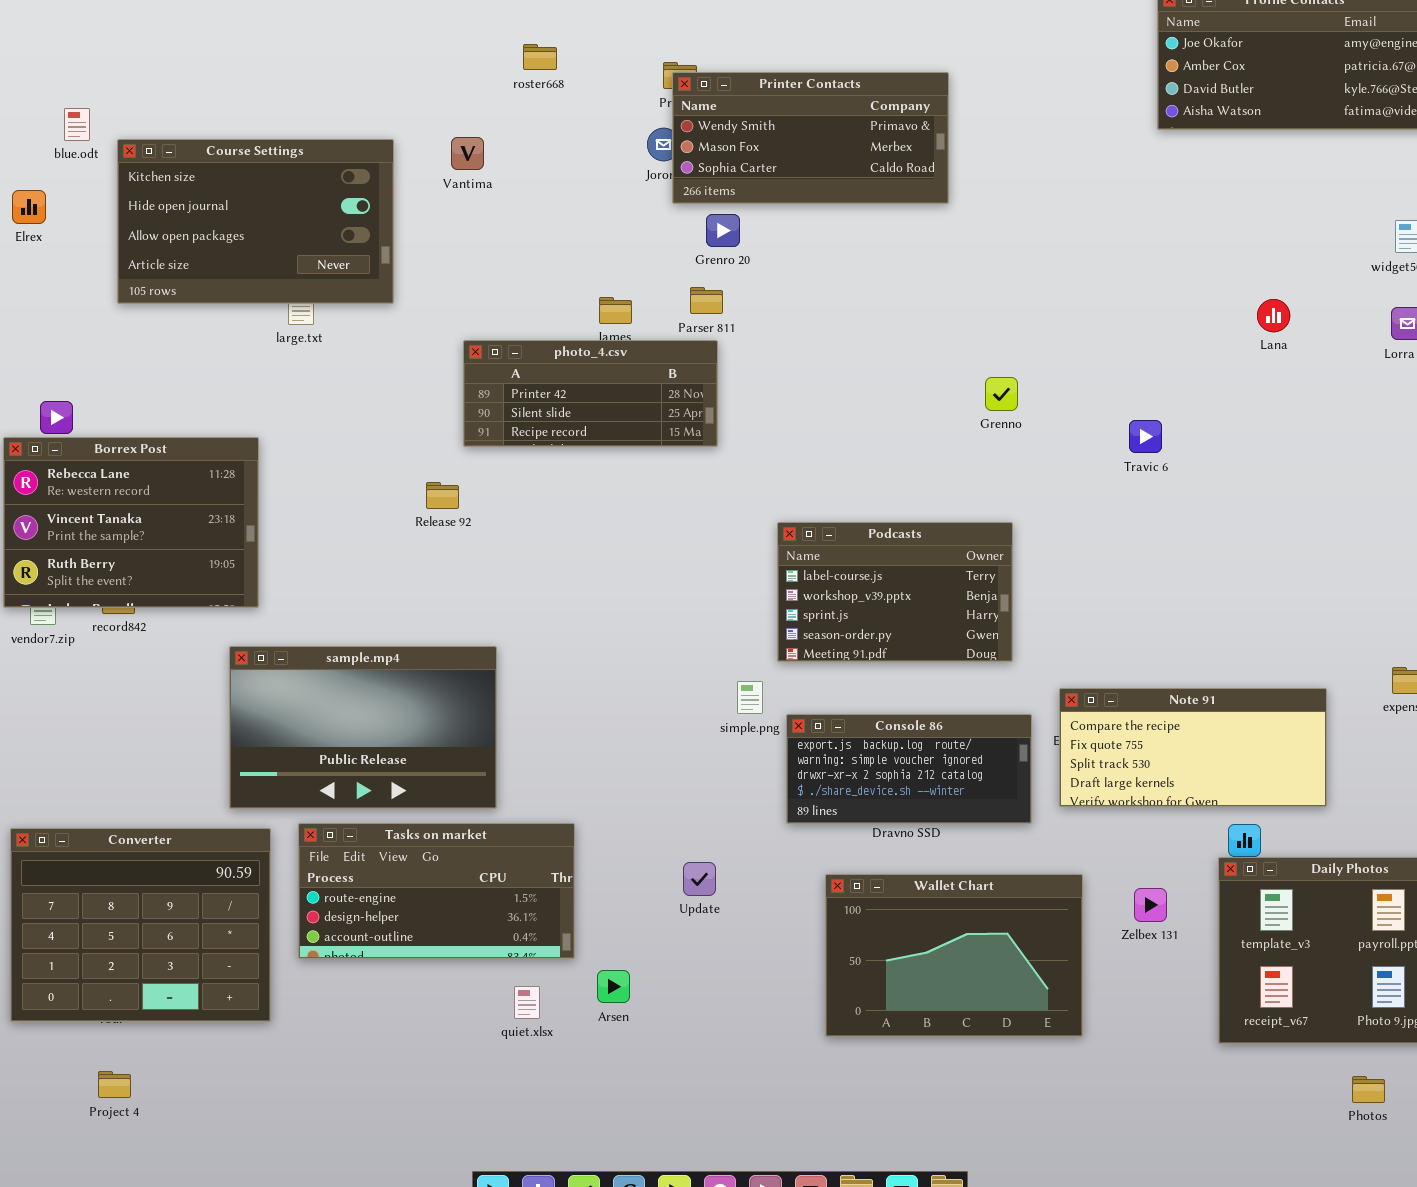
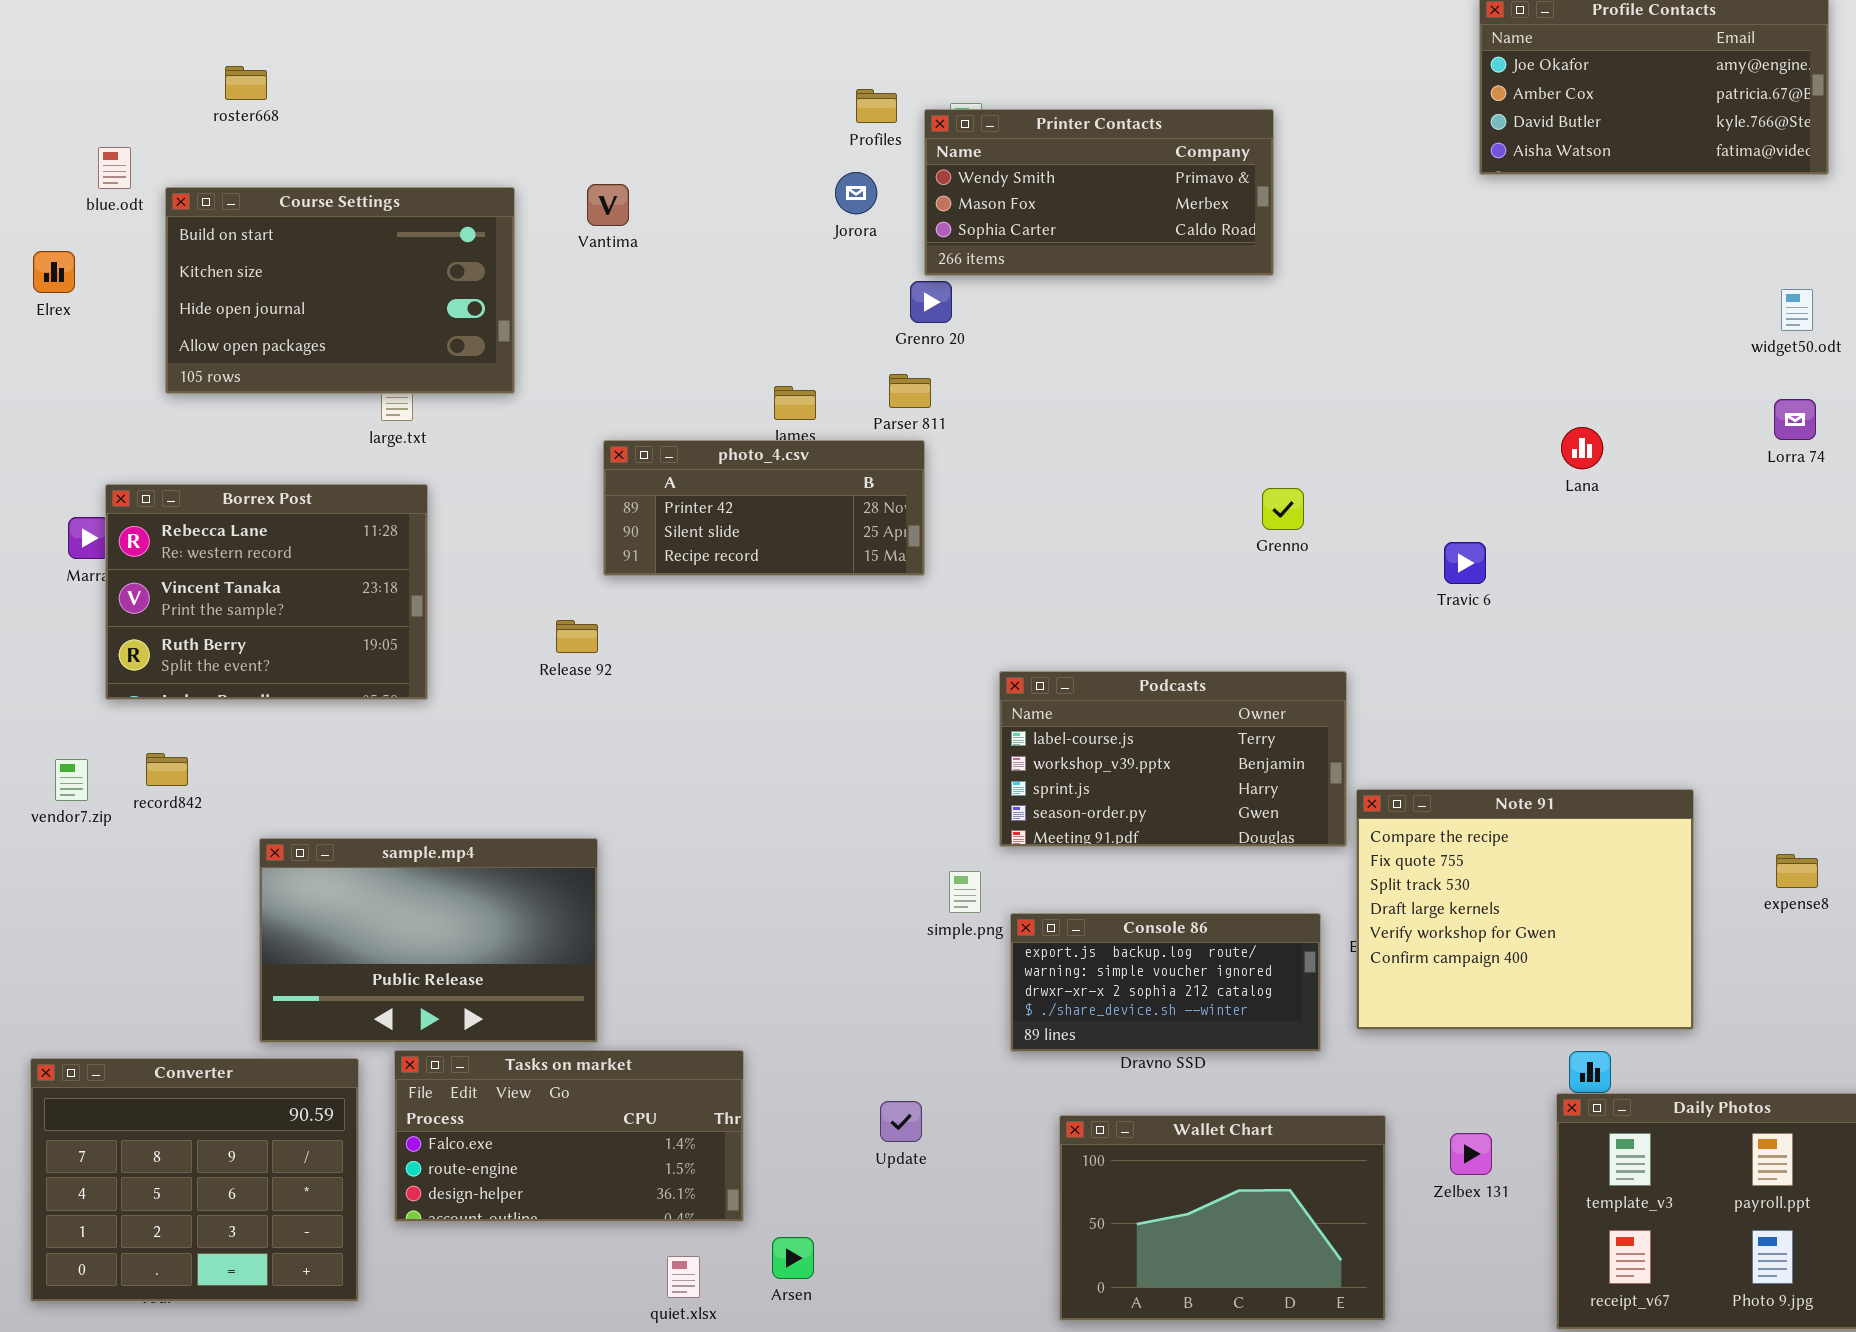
roster668: [523,44,557,70] -> [225,66,267,100], moved
Printer Contacts: [672,72,949,204] -> [924,109,1274,276], moved
Course Settings: [117,139,394,304] -> [165,187,515,394], scrolled up 1 row
Lana: [1257,299,1290,332] -> [1561,427,1603,469], moved
Borrex Post: [3,437,259,608] -> [105,484,428,700], moved
Podcasts: [777,522,1013,662] -> [999,671,1347,847], resized
sample.mp4: [229,646,497,809] -> [259,838,598,1043], moved
Note 91: [1059,688,1327,807] -> [1356,789,1694,1030], resized
Tasks on market: [298,823,575,959] -> [394,1050,744,1222], scrolled up 1 row

